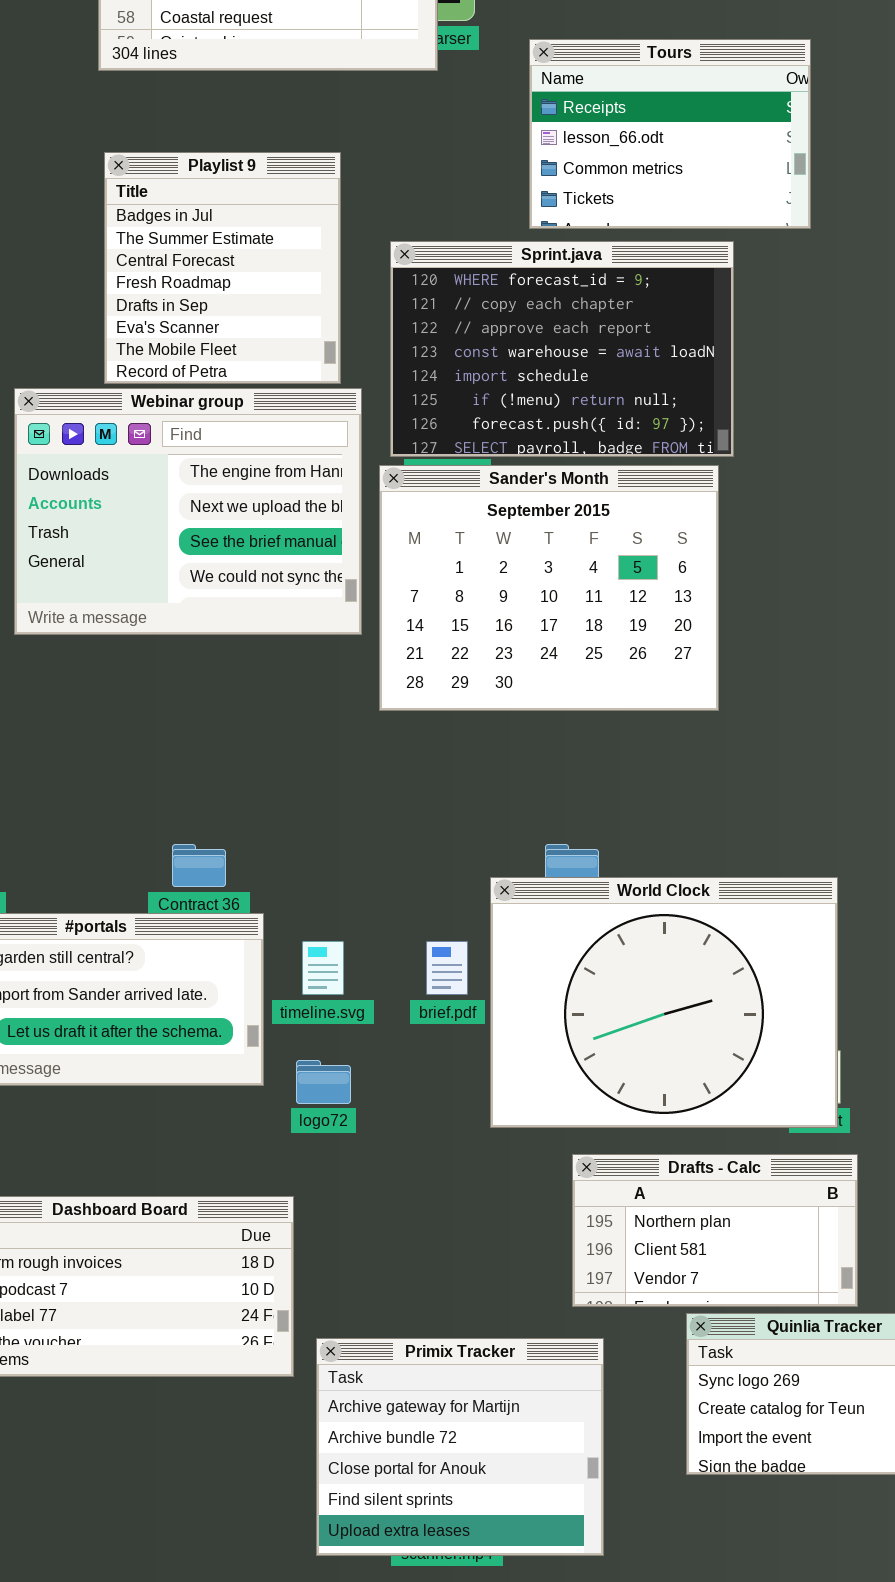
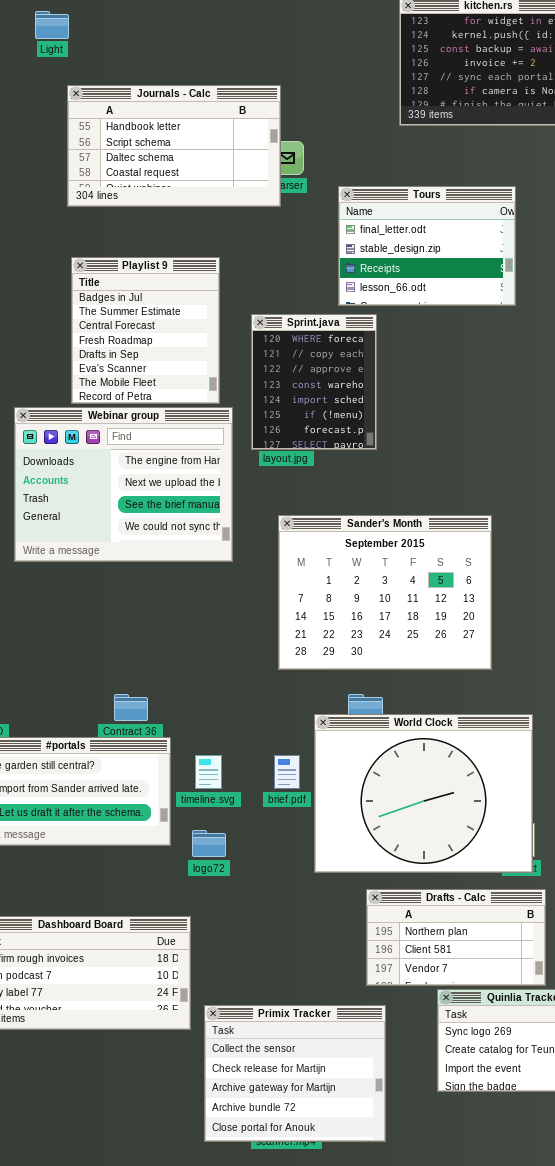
Tours: [529,39,811,229] -> [338,186,516,306], scrolled up 2 rows
Sprint.java: [390,241,734,457] -> [251,314,377,450], resized
Sander's Month: [379,465,719,711] -> [278,515,492,670], moved
Primix Tracker: [316,1338,604,1556] -> [204,1005,386,1142], scrolled up 2 rows

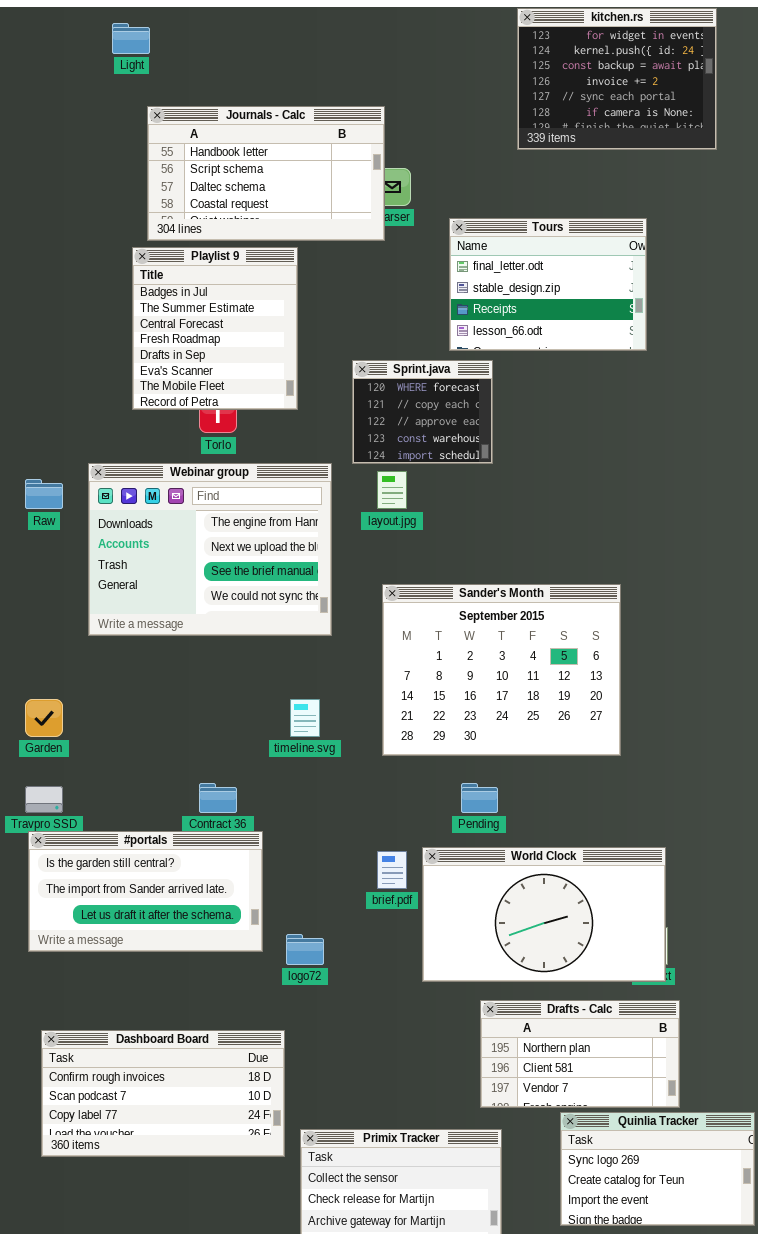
Playlist 9: [71,257,220,404] -> [132,247,298,410], moved
Sprint.java: [251,314,377,450] -> [352,360,493,464], resized
World Clock: [314,714,533,873] -> [422,847,666,982], resized
timeline.svg: [195,755,222,789] -> [290,699,320,737], moved

